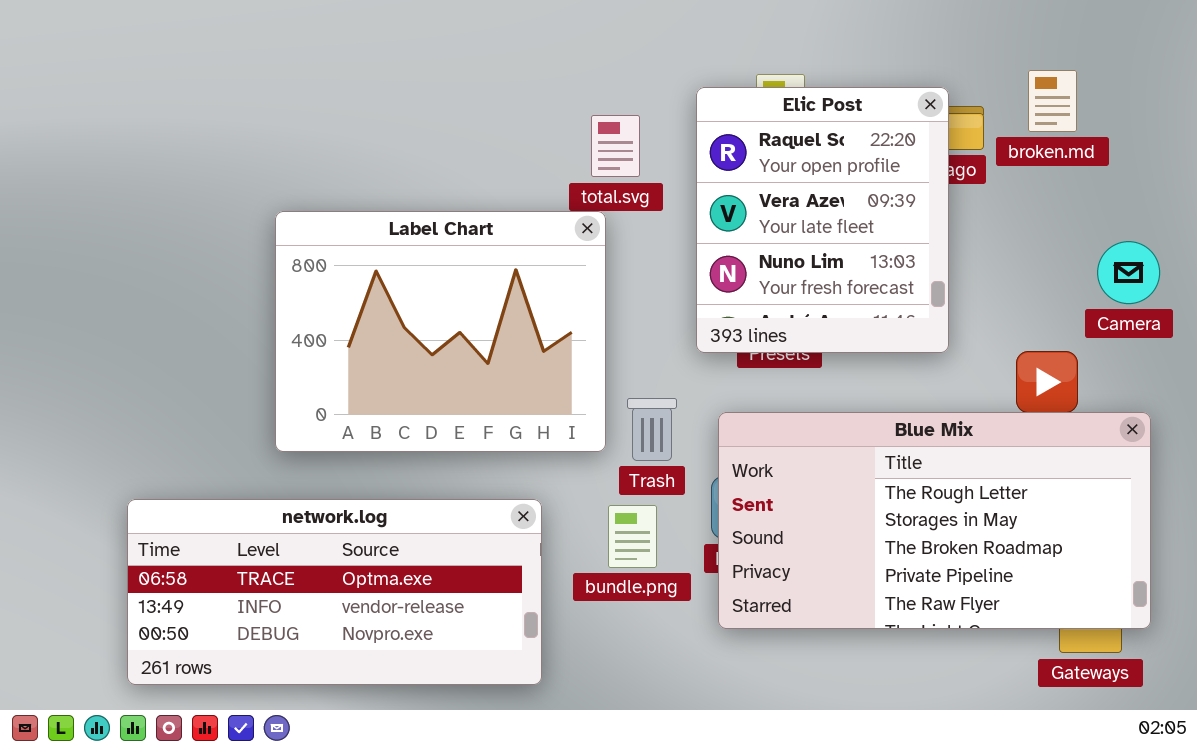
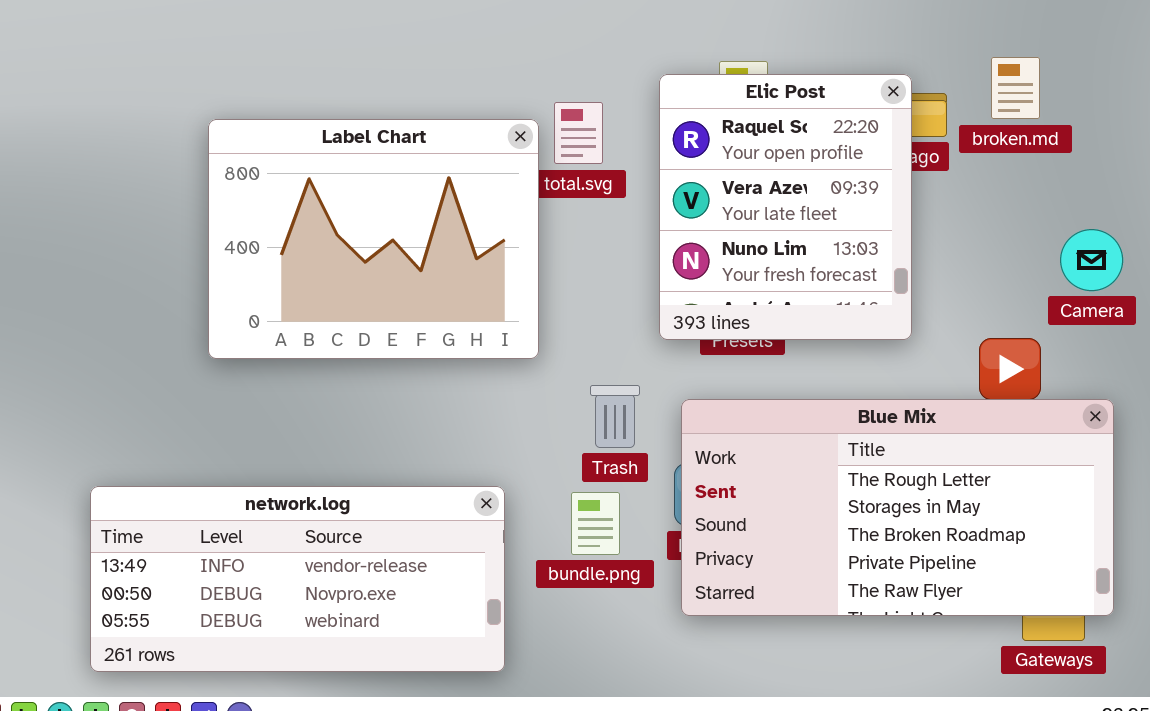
Label Chart: [275,211,606,452] -> [208,119,539,359], moved
network.log: [127,499,542,685] -> [90,486,505,672], scrolled down 1 row

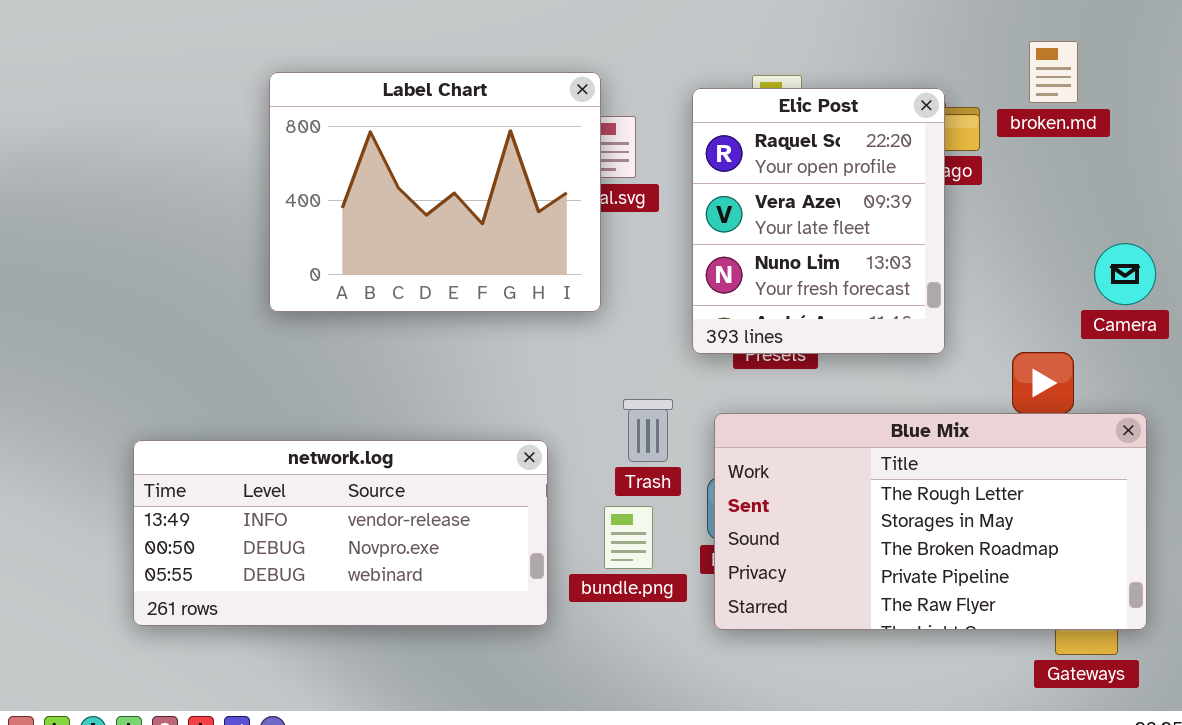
broken.md: [991,57,1040,119] -> [1029,41,1078,103], moved
Label Chart: [208,119,539,359] -> [269,72,601,312], moved
network.log: [90,486,505,672] -> [133,440,548,626], moved

